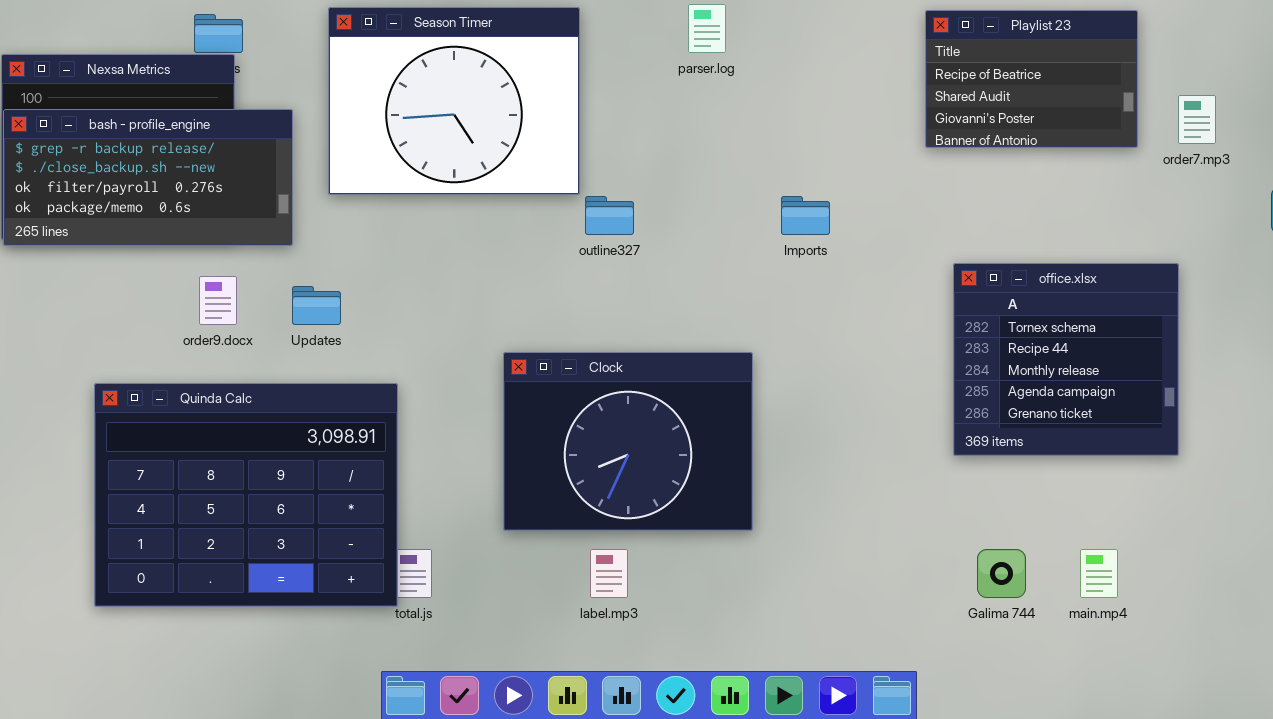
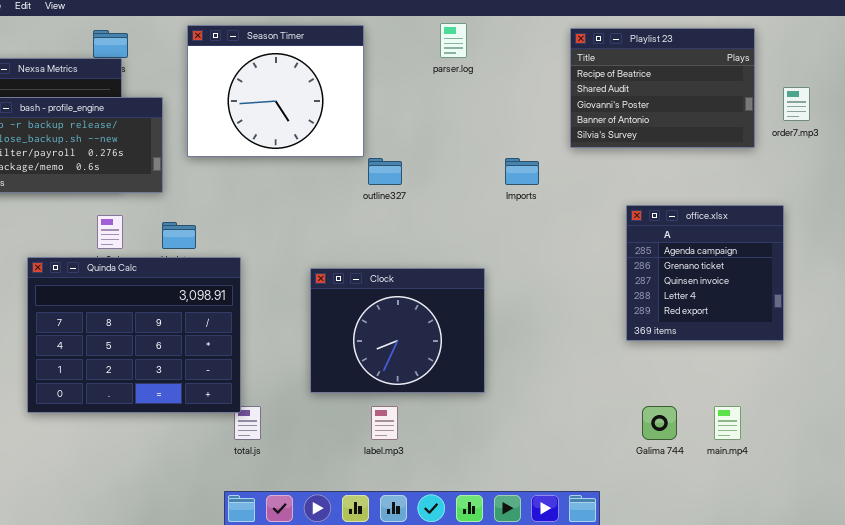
Playlist 23: [925,10,1138,148] -> [570,28,755,148], resized
office.xlsx: [953,263,1179,456] -> [626,205,784,341], scrolled down 3 rows
Quinda Calc: [94,383,398,607] -> [27,257,241,413], moved

